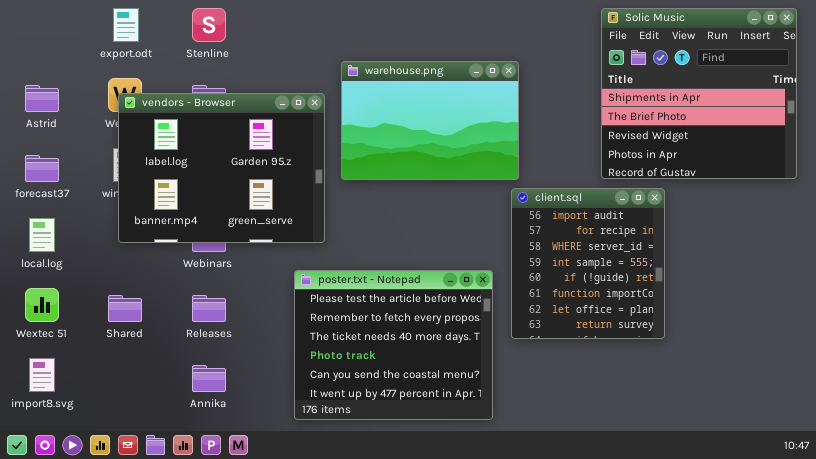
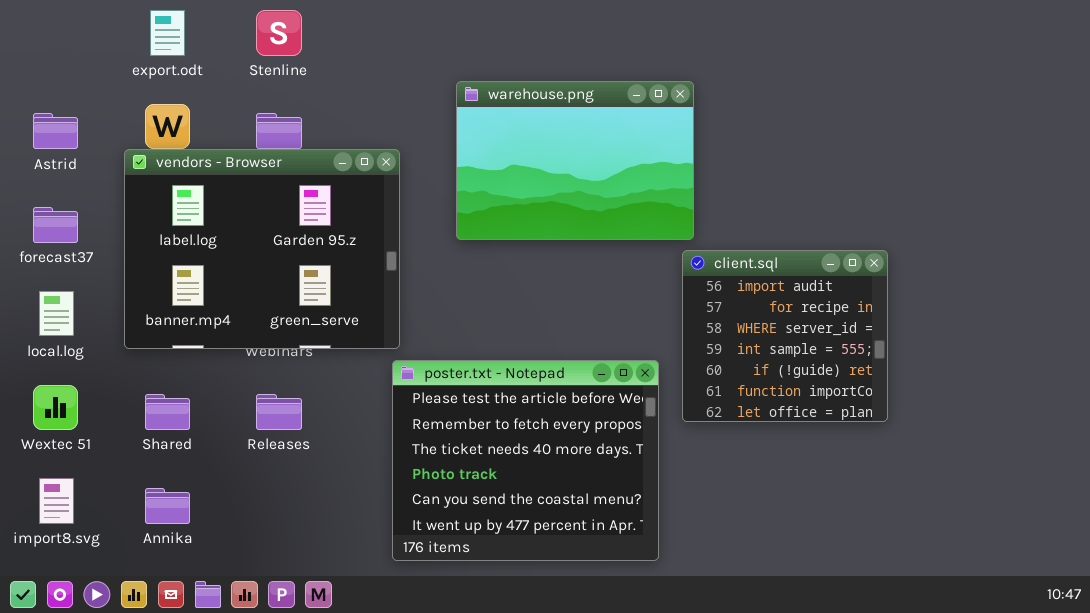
Solic Music: [601,8,797,179] -> none, closed
vendors - Browser: [118,93,325,243] -> [124,149,400,349], moved
client.sql: [511,188,665,339] -> [682,250,888,422], resized
Annika: [192,365,226,392] -> [145,488,190,524], moved

